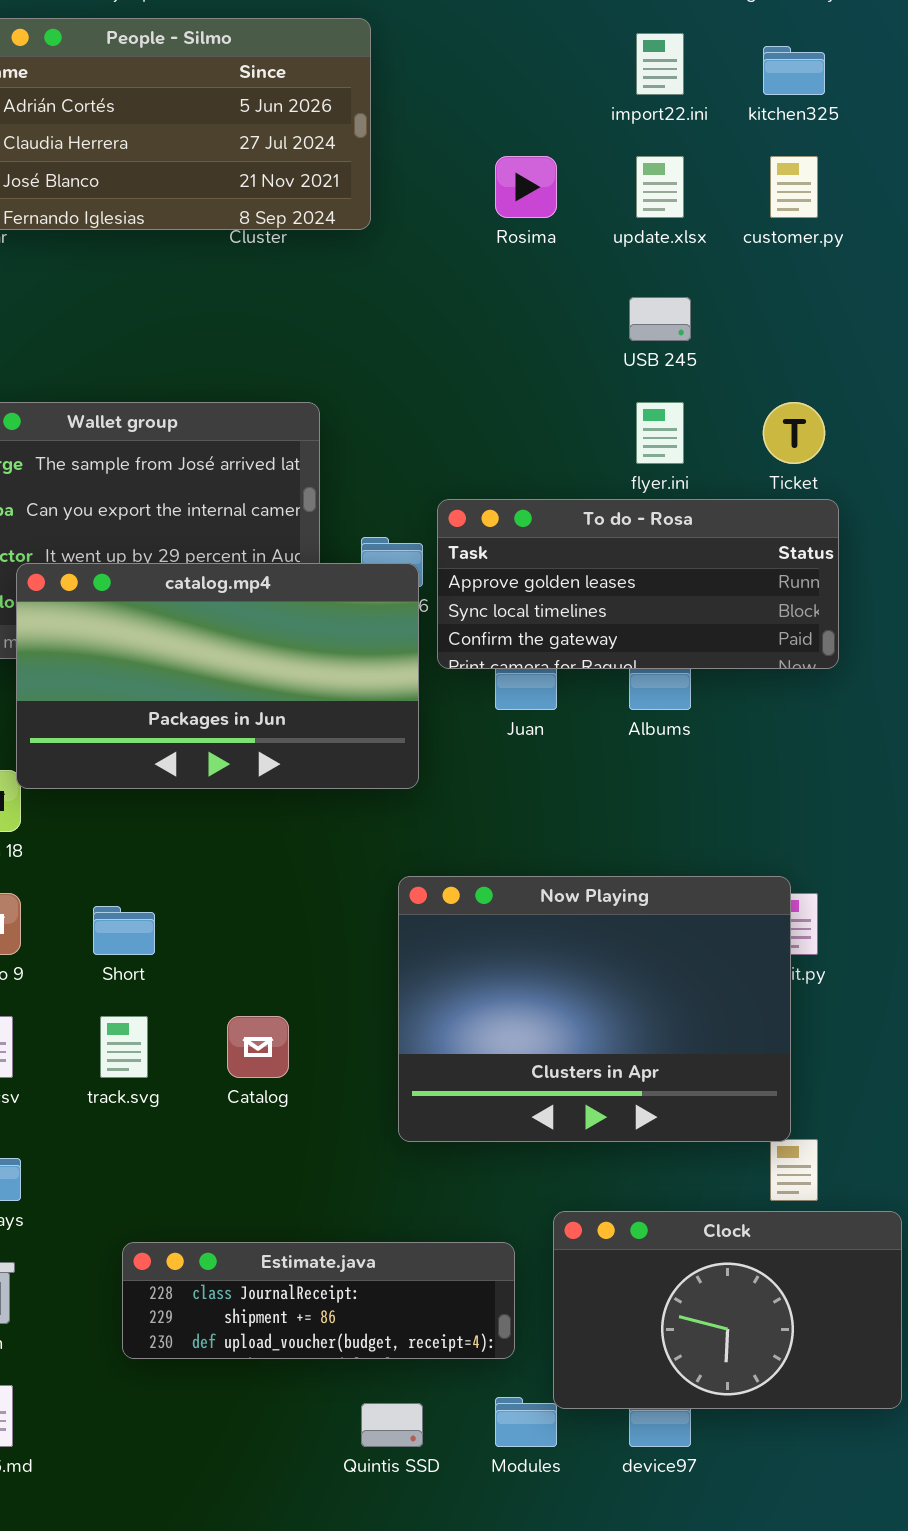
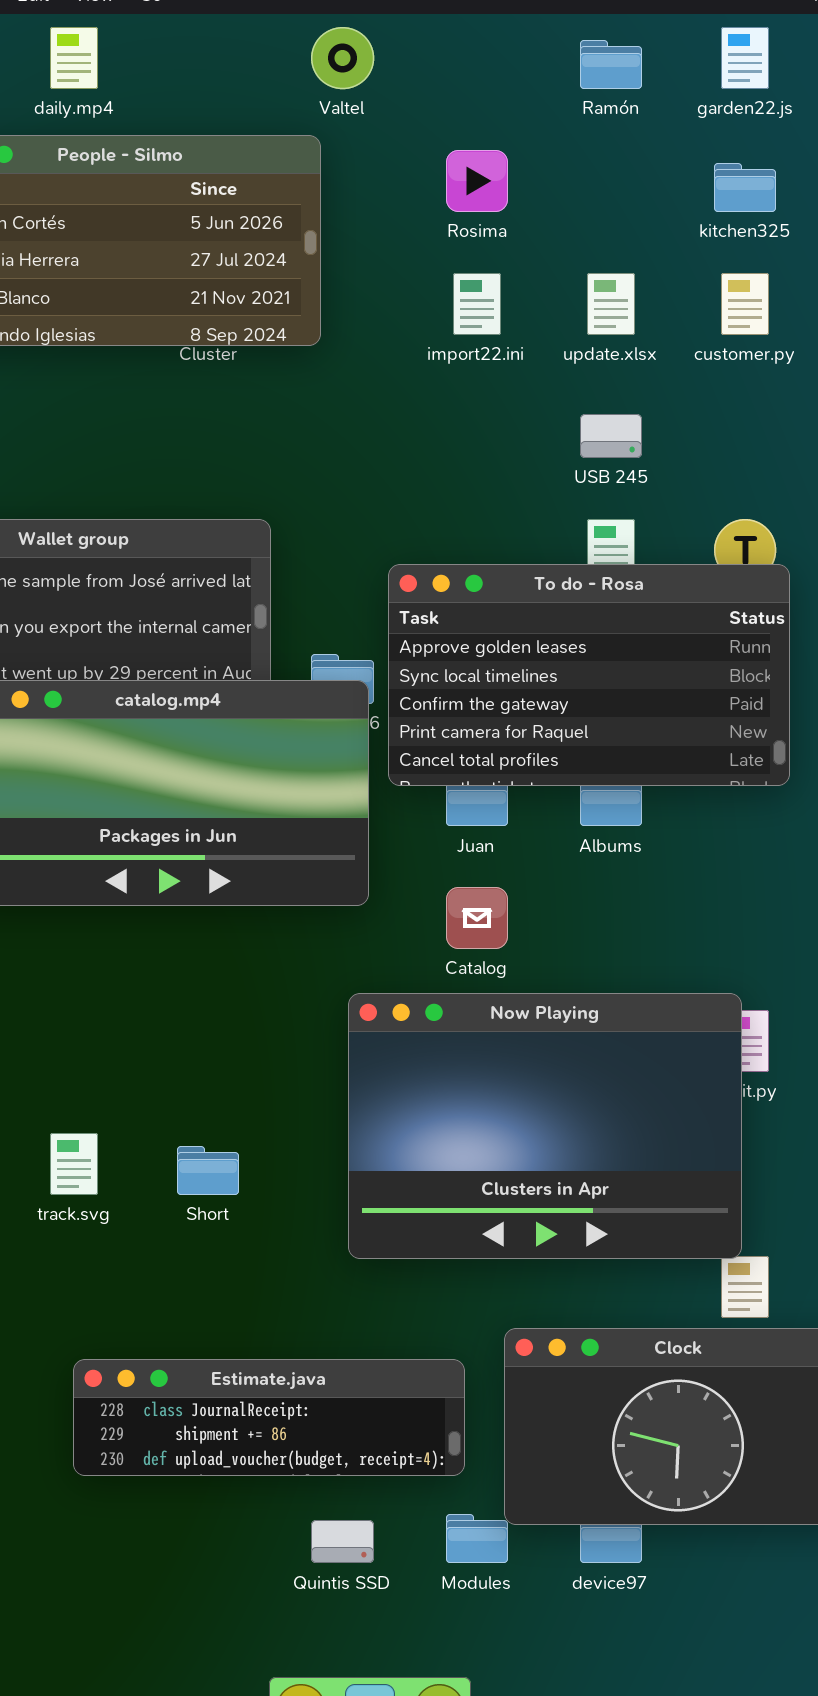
import22.ini: [636,33,684,95] -> [453,273,501,335], moved
Rosima: [495,156,557,218] -> [446,150,508,212], moved
To do - Rosa: [437,499,839,669] -> [388,564,790,786], resized
Short: [93,906,155,955] -> [177,1146,239,1195], moved
Catalog: [227,1016,289,1078] -> [446,887,508,949], moved

